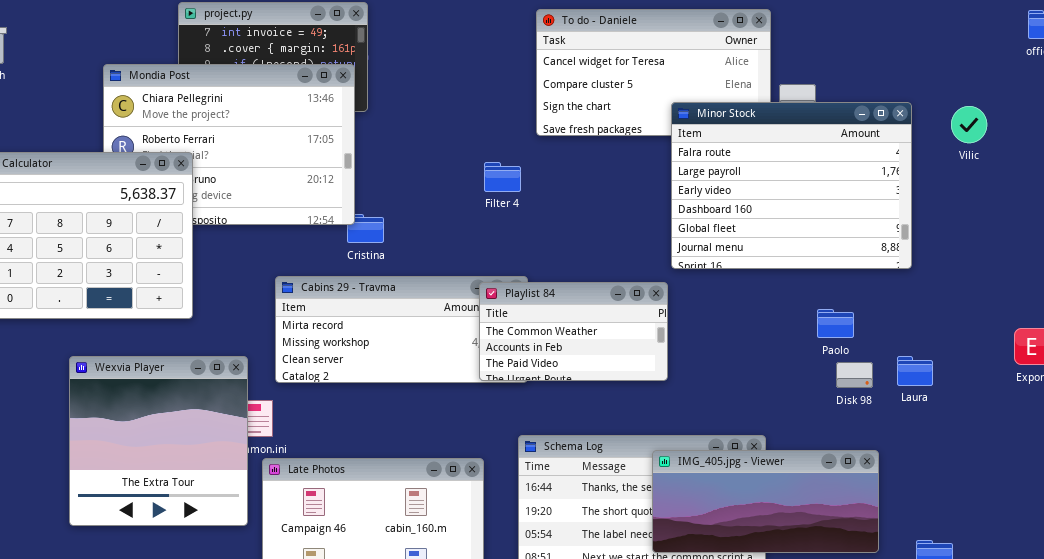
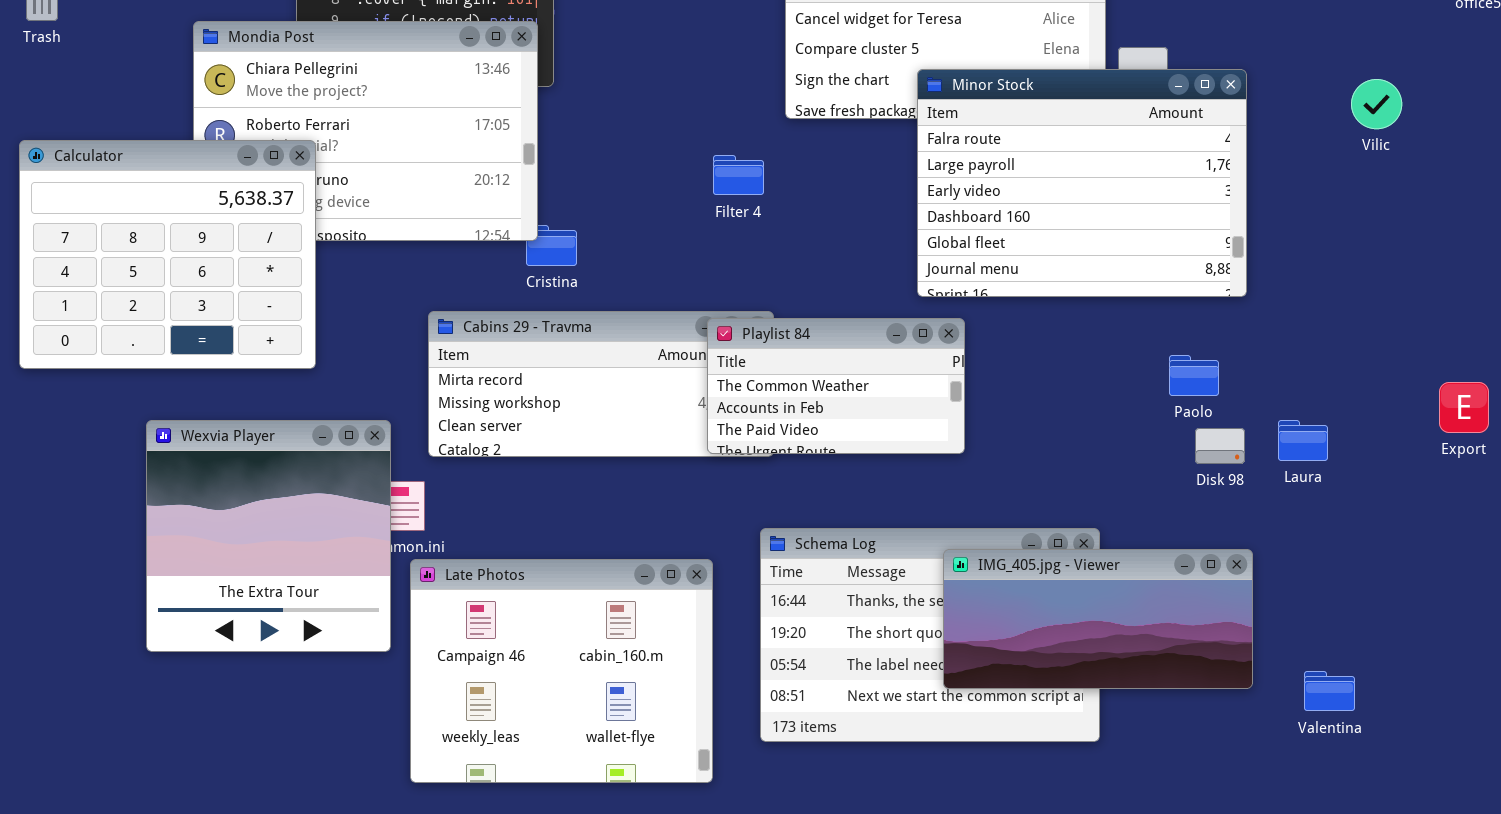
Minor Stock: [671,102,912,269] -> [917,69,1247,297], moved

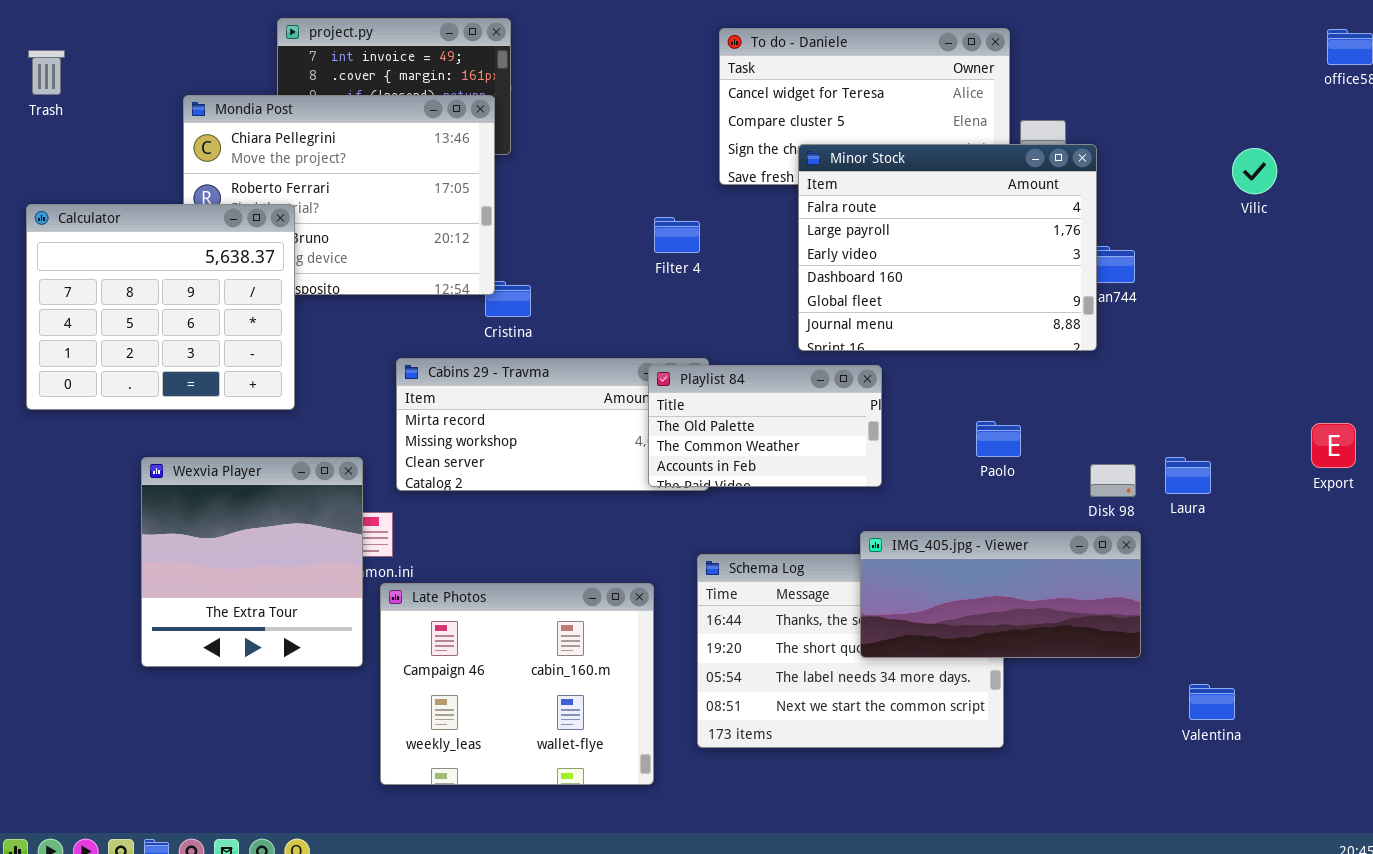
Minor Stock: [917,69,1247,297] -> [798,144,1097,351], moved
Playlist 84: [707,318,965,454] -> [648,365,882,487], scrolled up 1 row
Paolo: [1169,355,1219,396] -> [976,421,1021,457], moved
IMG_405.jpg - Viewer: [943,549,1253,689] -> [860,531,1141,658], moved

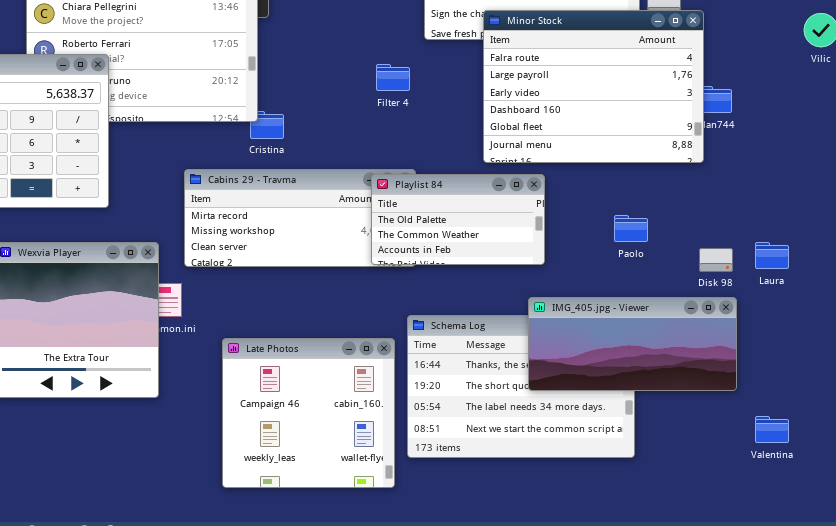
Late Photos: [380,583,654,785] -> [222,338,395,488], moved, resized
Valentina: [1189,684,1235,720] -> [755,416,789,443], moved

